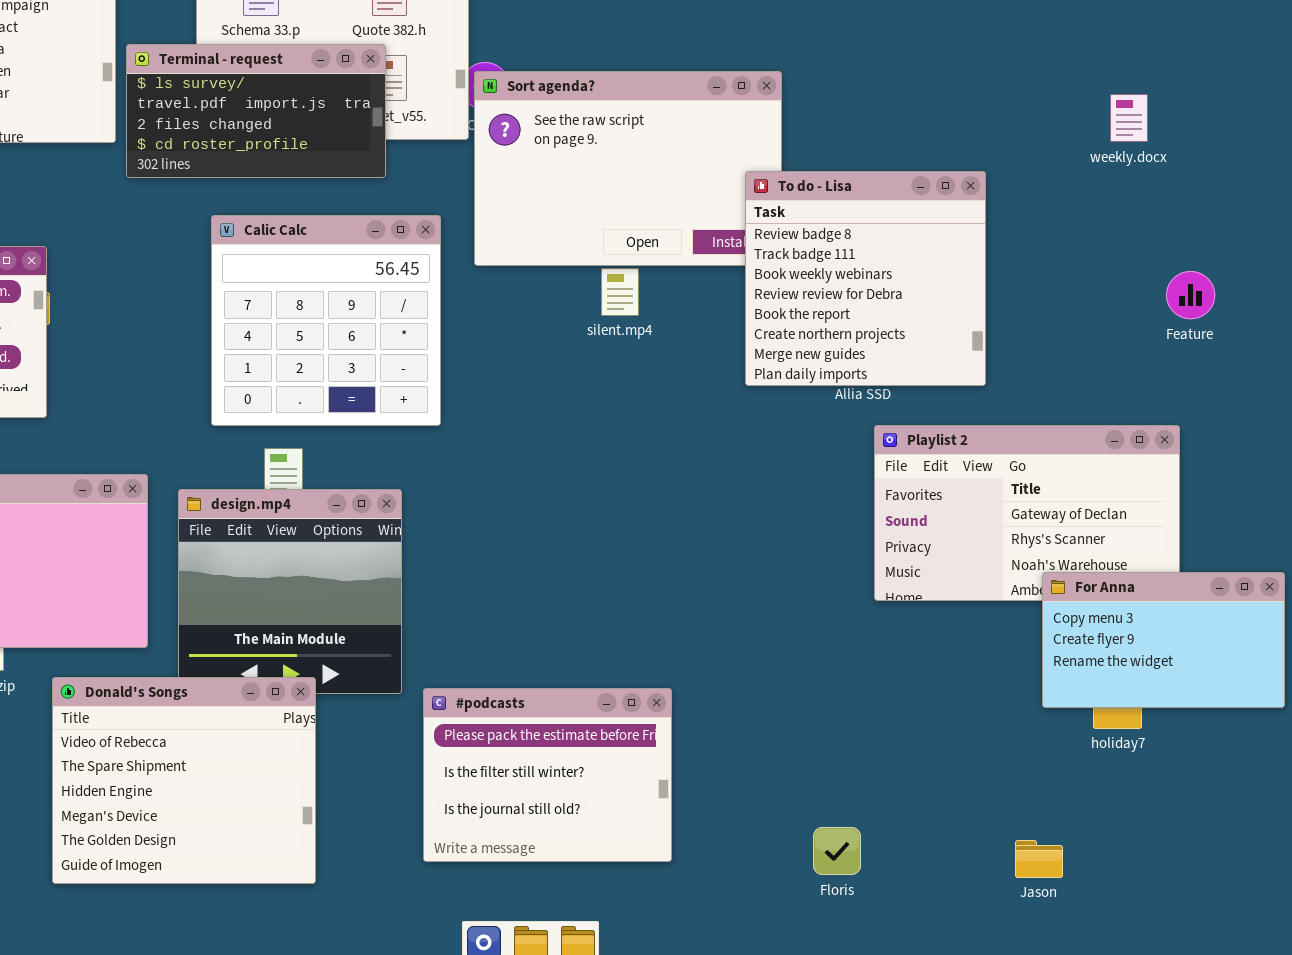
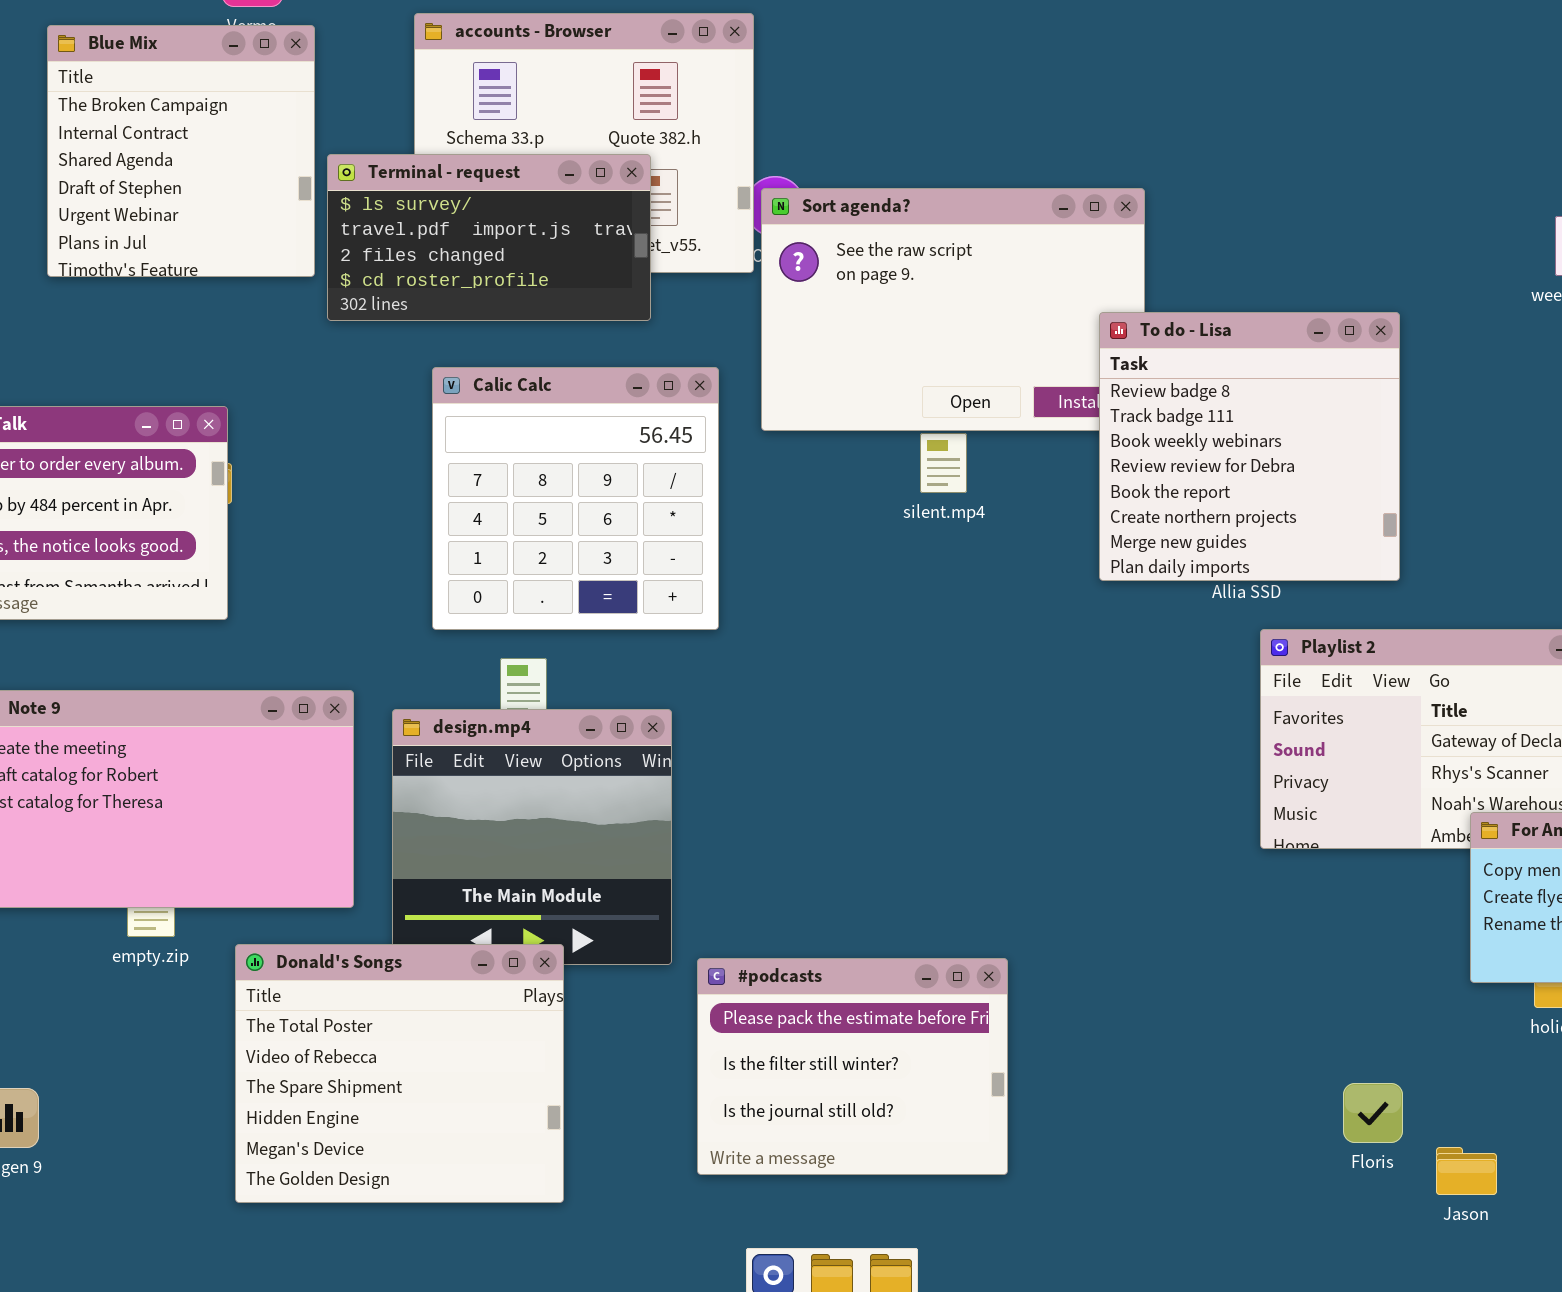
Donald's Songs: [52,677,316,884] -> [235,944,564,1203], scrolled up 1 row
Floris: [813,827,861,875] -> [1343,1083,1403,1143], moved

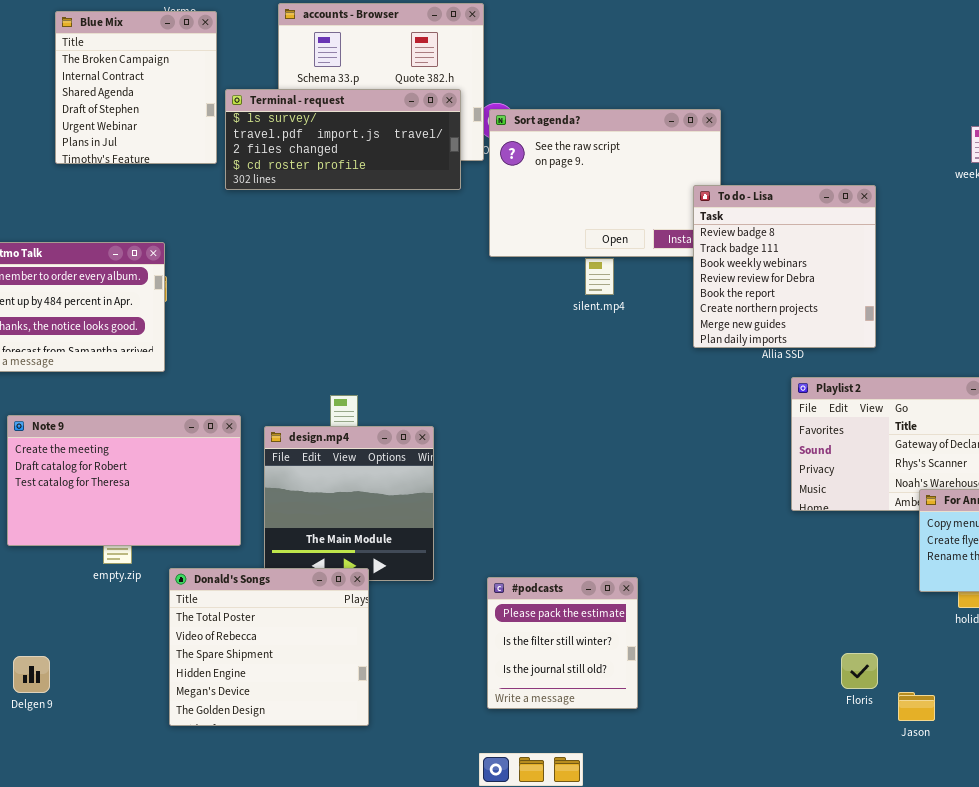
Terminal - request: [327,154,651,321] -> [225,89,461,190], resized
Calic Calc: [432,367,719,630] -> none, closed
#podcasts: [697,958,1008,1175] -> [487,577,638,709], resized

